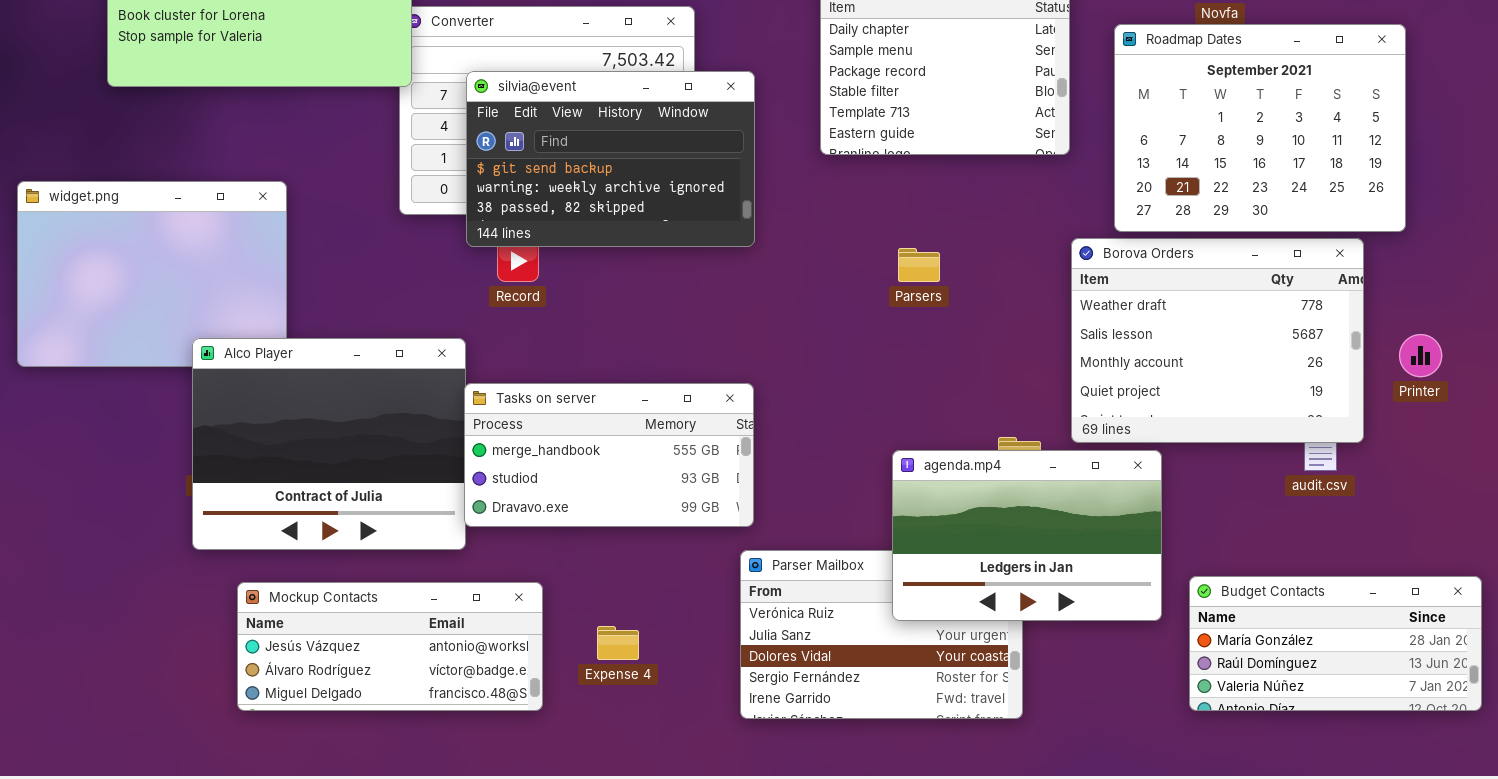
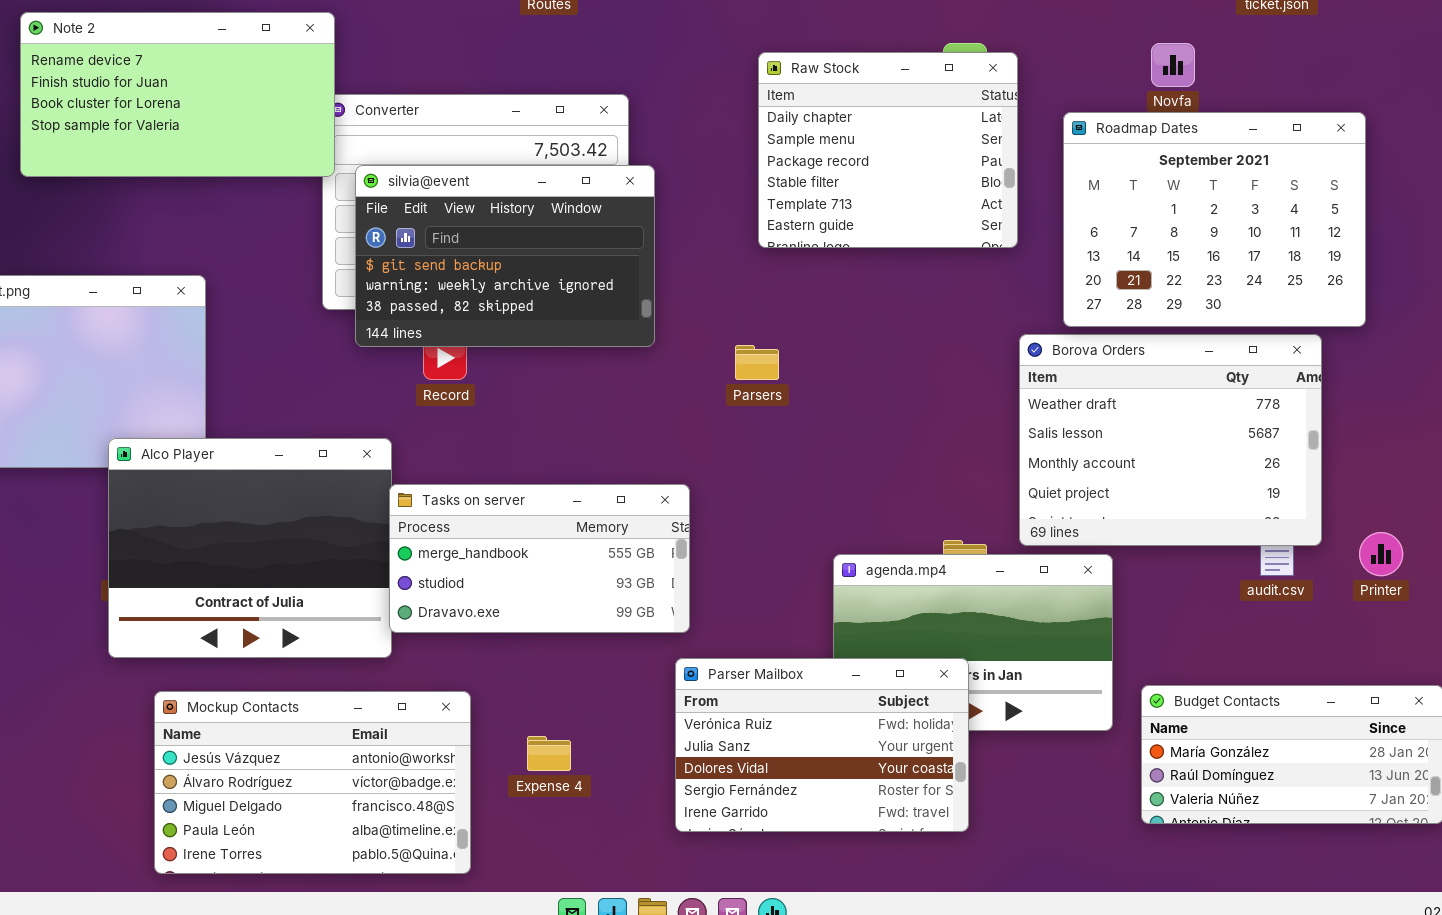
silvia@event: [466,71,755,247] -> [355,165,655,347], moved
Parsers: [898,248,940,282] -> [735,345,779,380], moved
Printer: [1399,334,1442,377] -> [1359,532,1403,576], moved
Parser Mailbox: [740,550,1023,719] -> [675,658,969,832], raised
Mockup Contacts: [237,582,543,711] -> [154,691,471,874], resized

